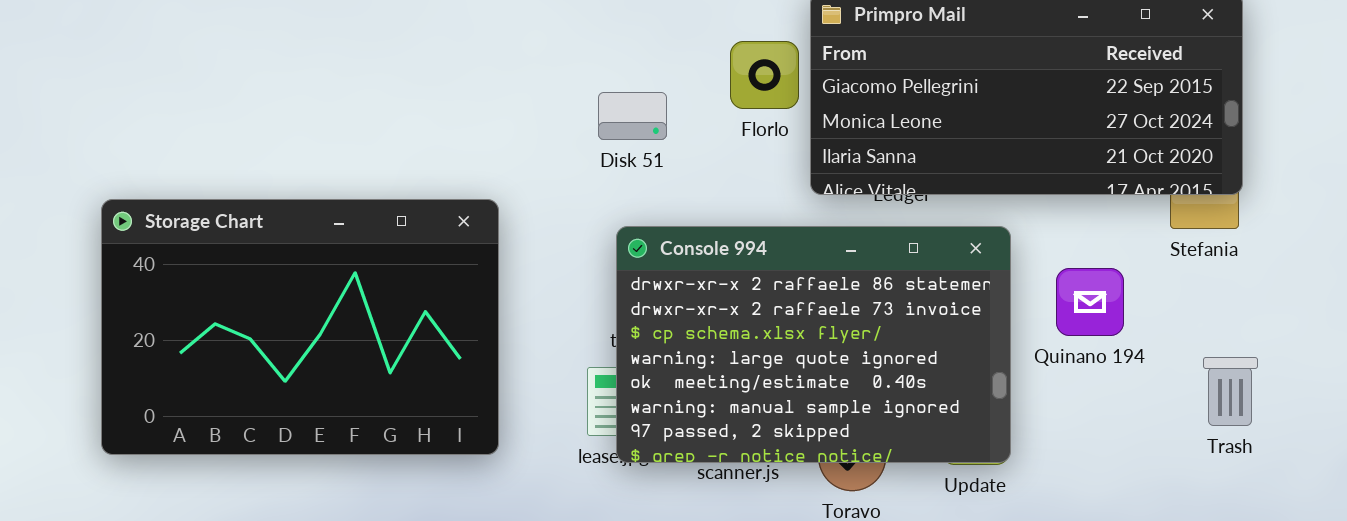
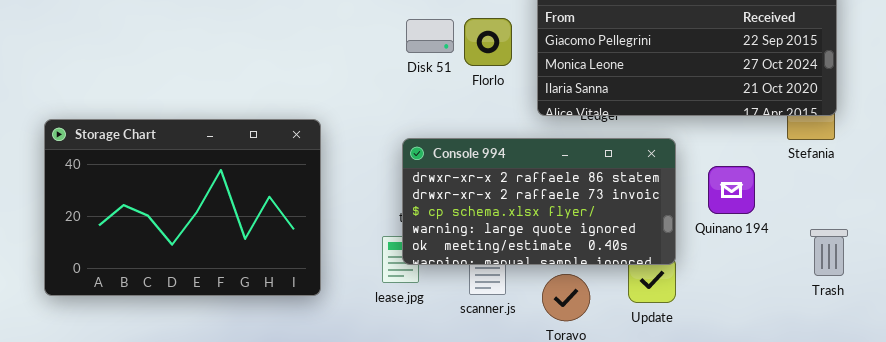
Florlo: [730,41,799,109] -> [464,18,512,66], moved
Disk 51: [598,92,667,140] -> [406,19,454,53], moved
Console 994: [616,226,1011,463] -> [402,138,676,265], resized

